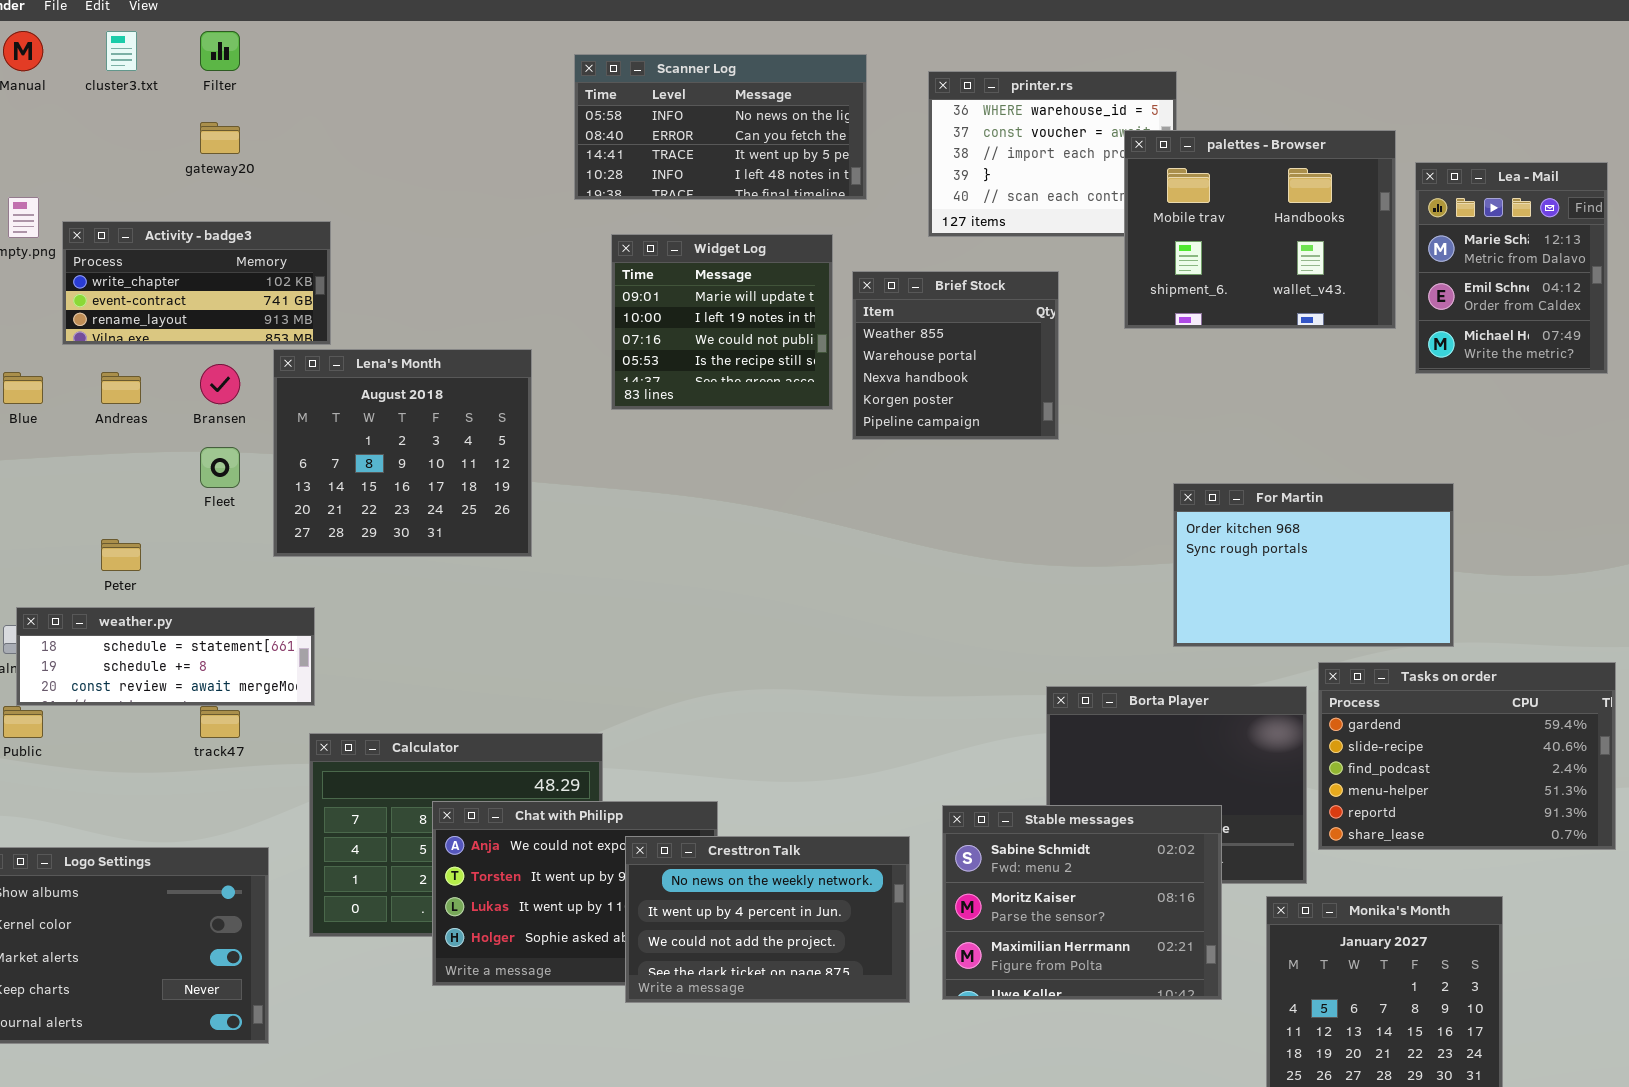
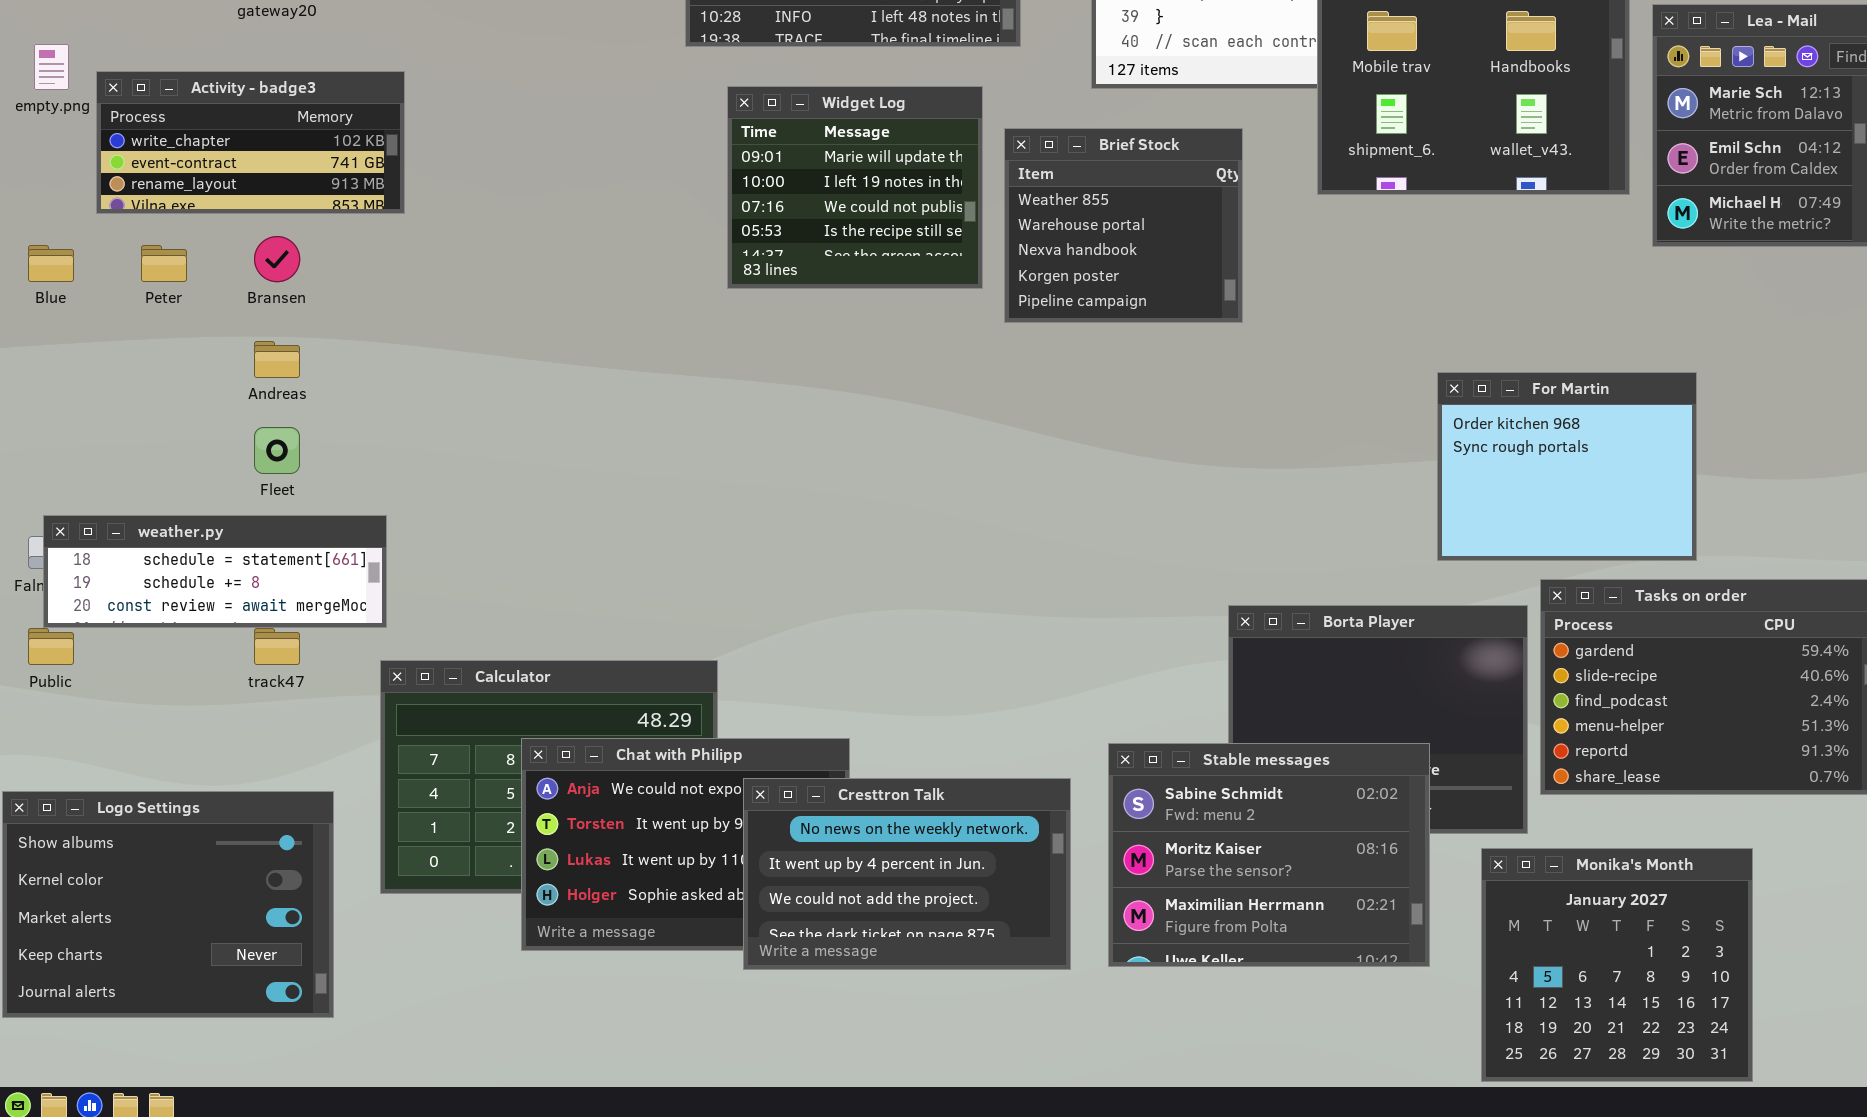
Lena's Month: [273,349,532,557] -> none, closed
Andreas: [101,372,141,404] -> [254,341,300,378], moved
Fleet: [200,447,240,488] -> [254,427,300,474], moved
For Martin: [1173,483,1454,647] -> [1437,372,1697,561], resized
Peter: [101,539,141,571] -> [141,245,187,282], moved

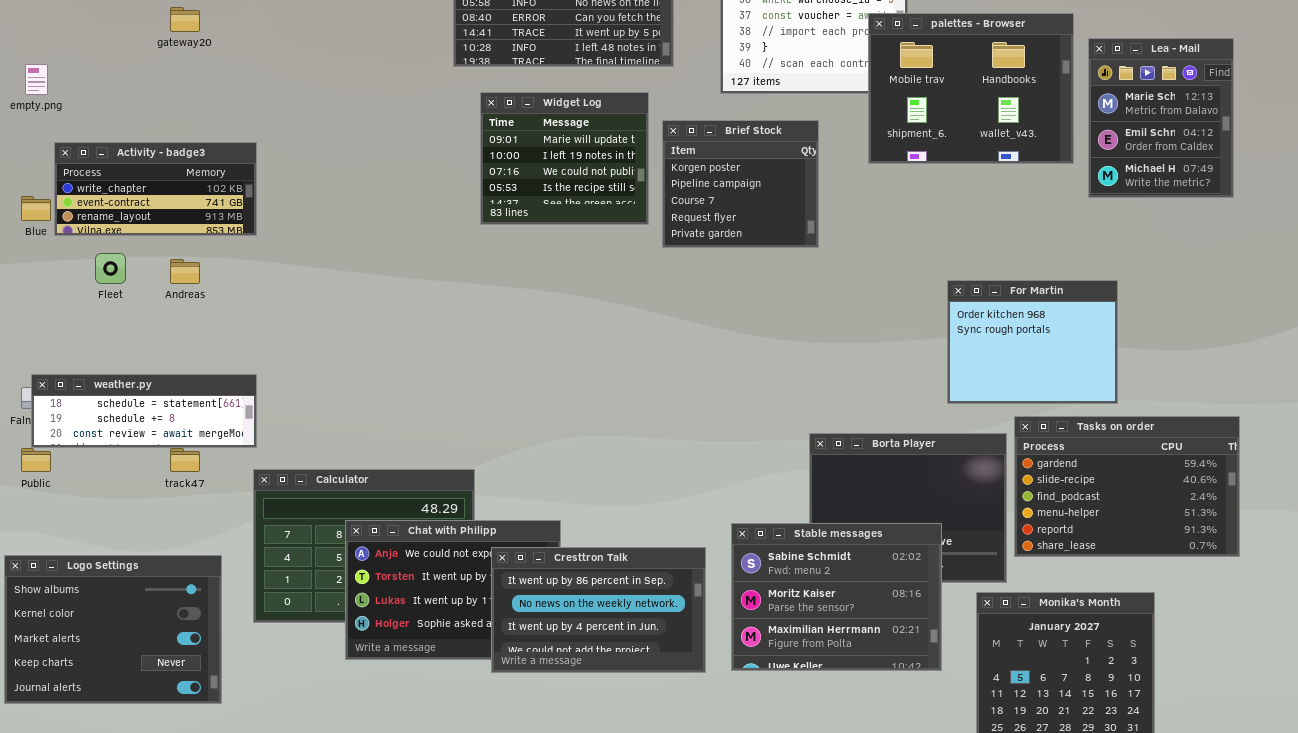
Activity - badge3: [96,71,405,214] -> [54,142,257,236], moved
Brief Stock: [1004,128,1243,323] -> [662,120,819,248], scrolled down 3 rows
Fleet: [254,427,300,474] -> [95,253,126,284], moved
Cresttron Talk: [743,778,1071,970] -> [491,547,706,673], scrolled up 1 row

